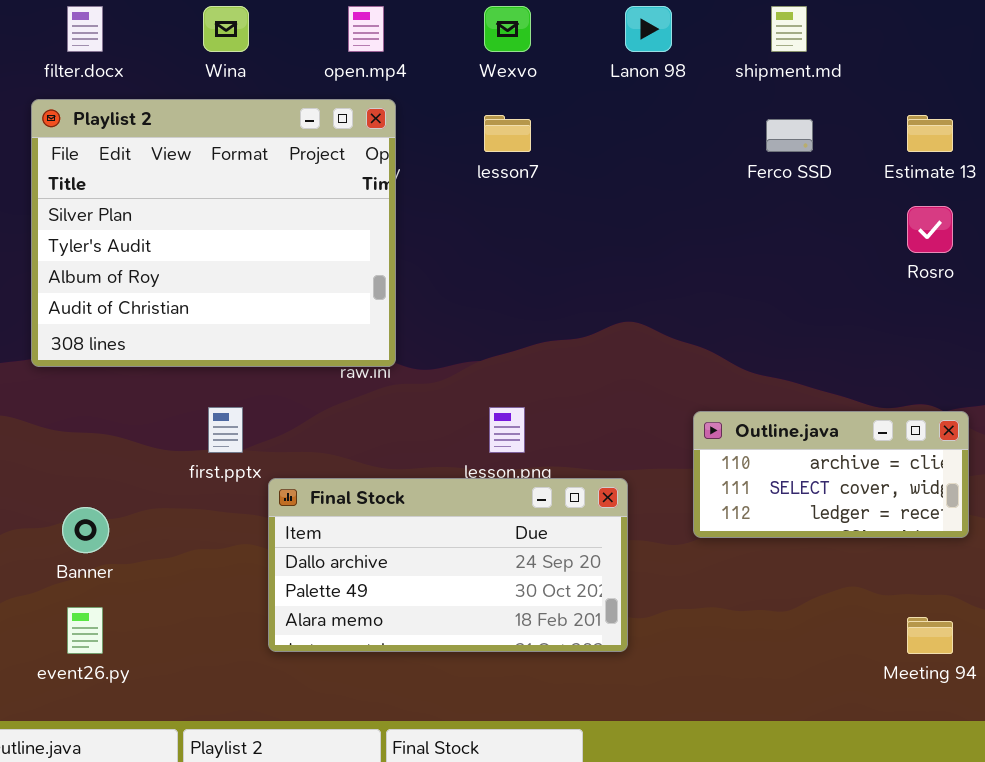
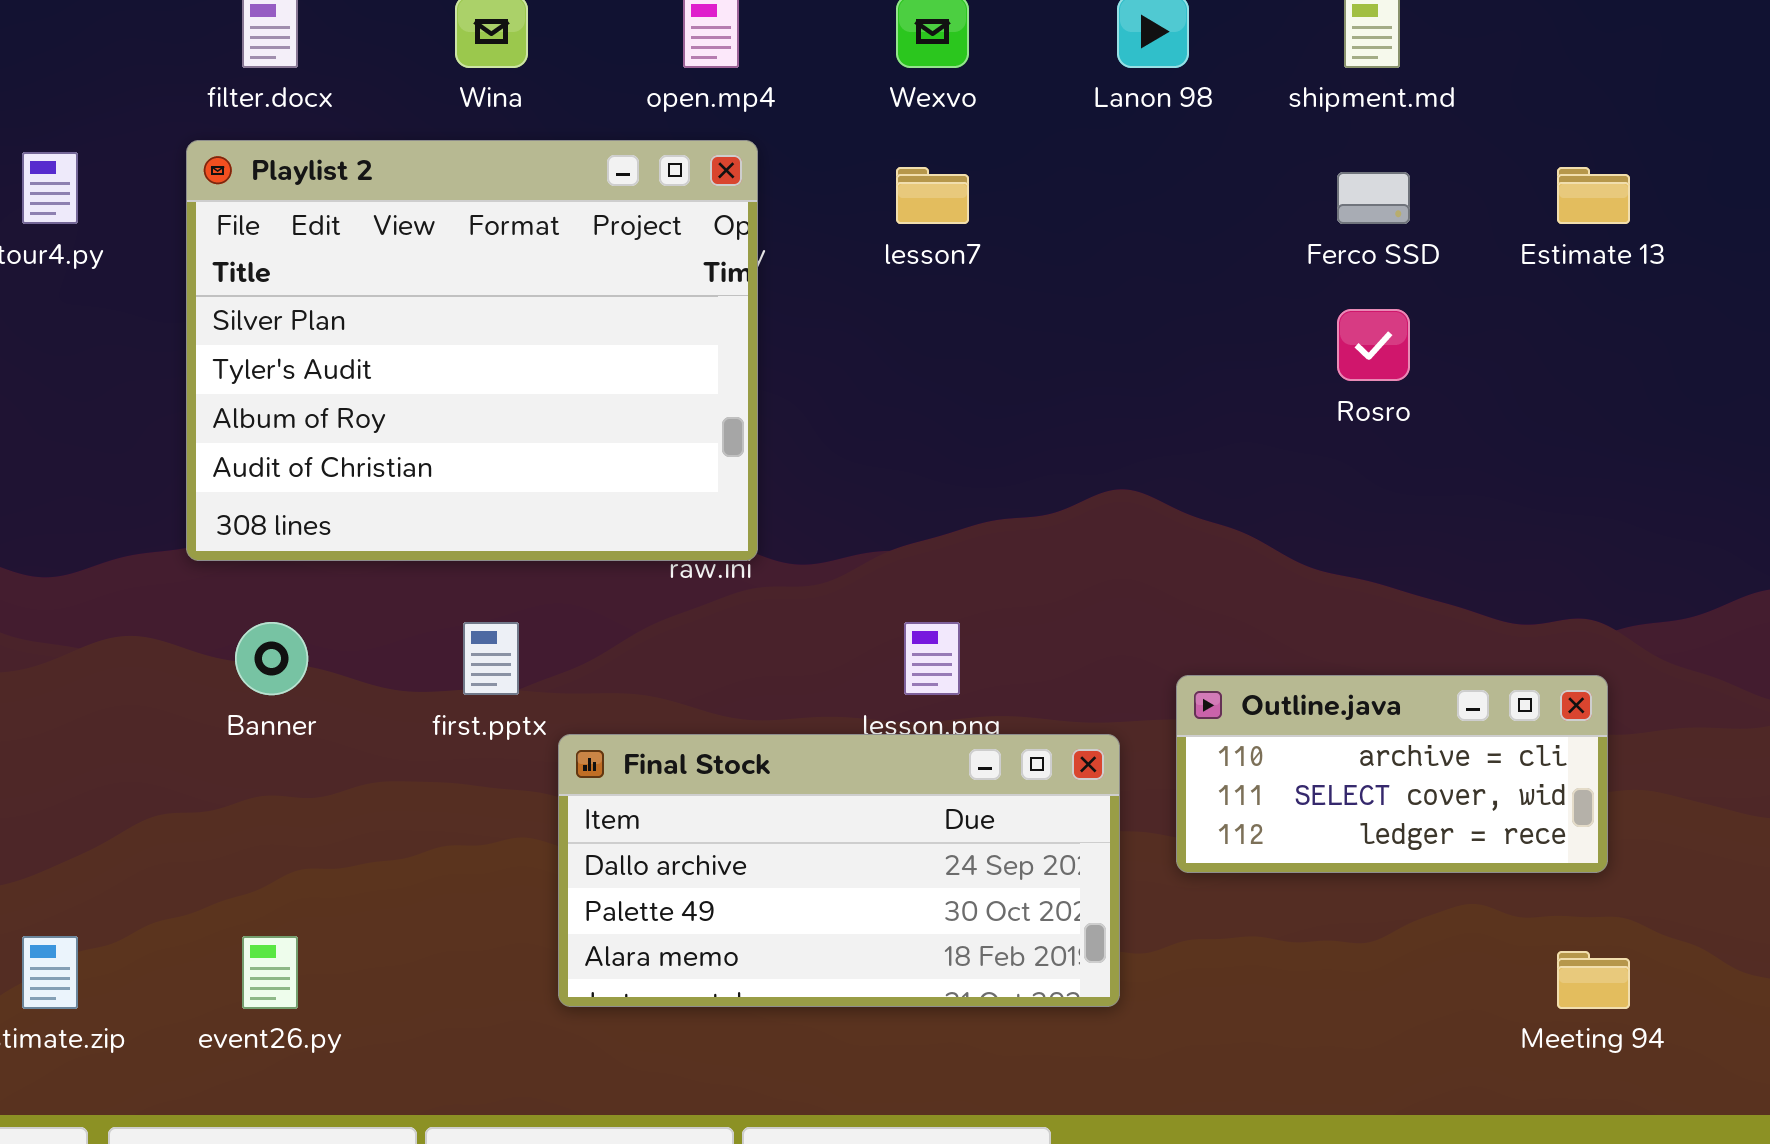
Rosro: [907,206,953,253] -> [1337,309,1410,381], moved
Outline.java: [693,411,969,538] -> [1176,675,1608,873], moved
Banner: [62,507,109,553] -> [235,622,308,695], moved

